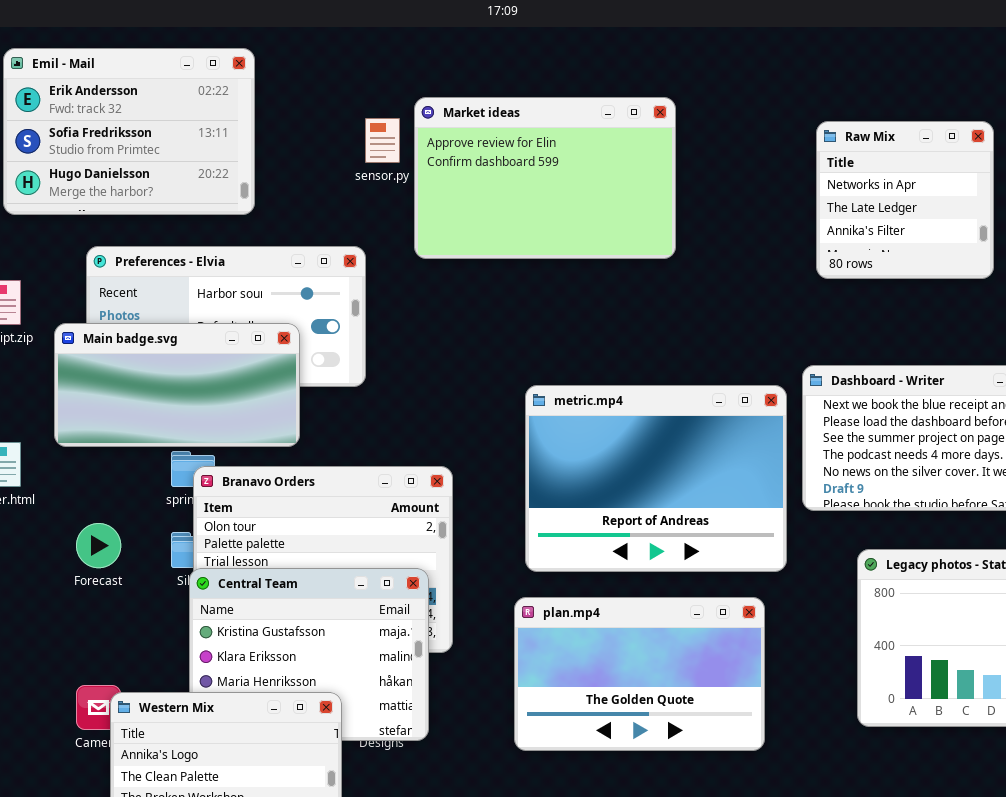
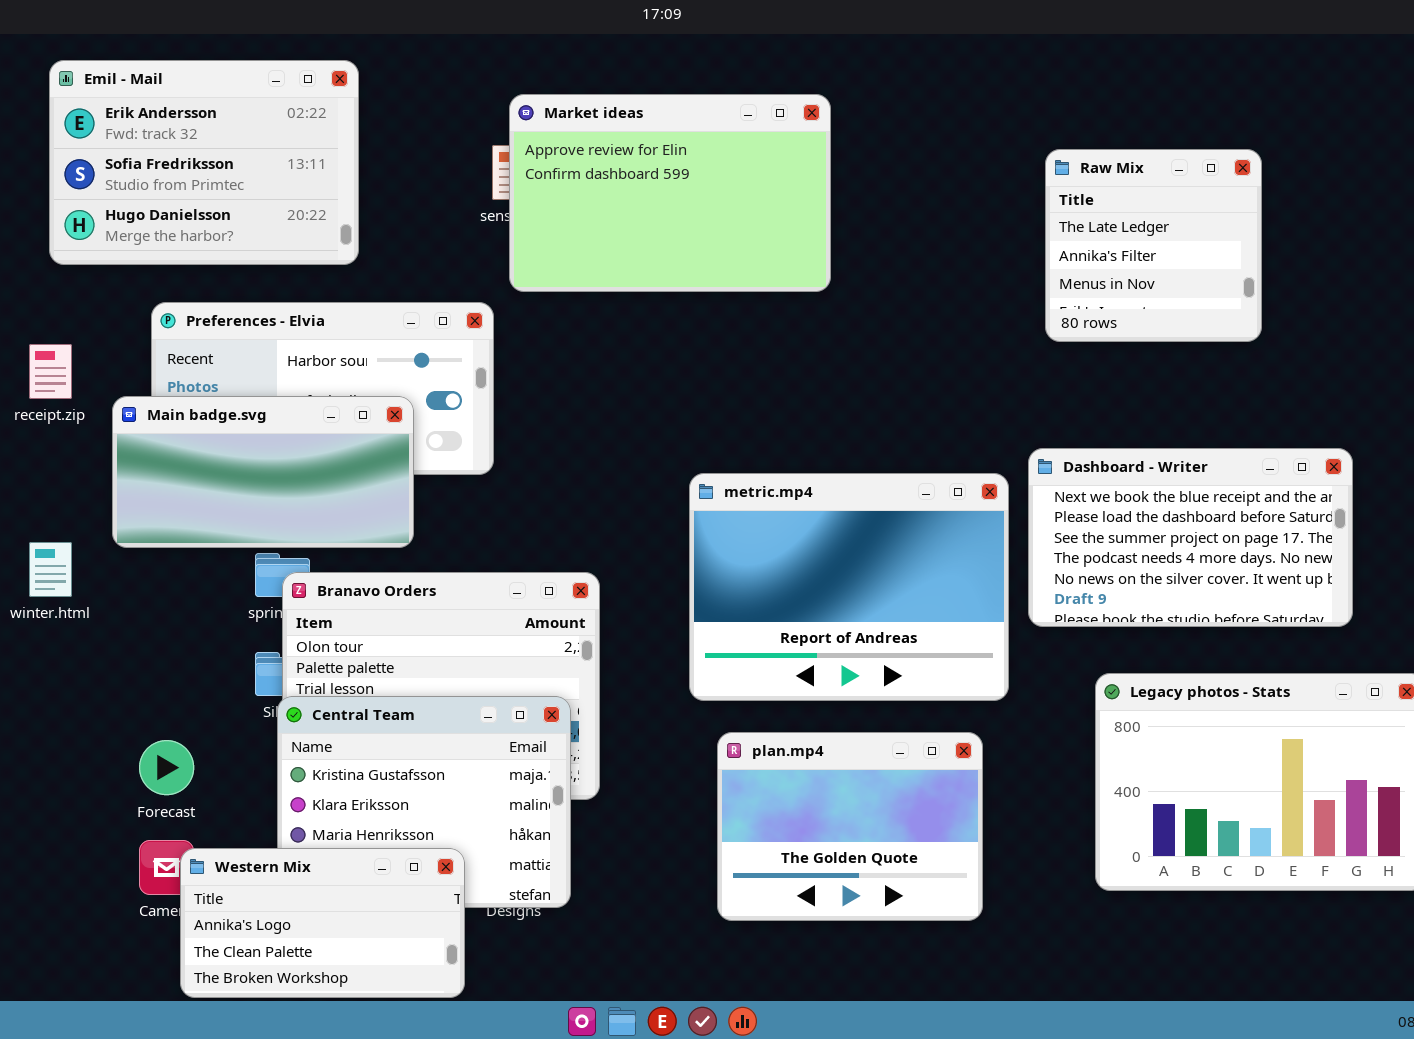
Market ideas: [414,97,676,259] -> [509,94,831,292], moved
Raw Mix: [816,121,994,279] -> [1045,149,1262,342], scrolled down 1 row
Forecast: [76,523,121,568] -> [139,740,194,795], moved
plan.mp4: [514,597,765,751] -> [717,732,983,921], resized

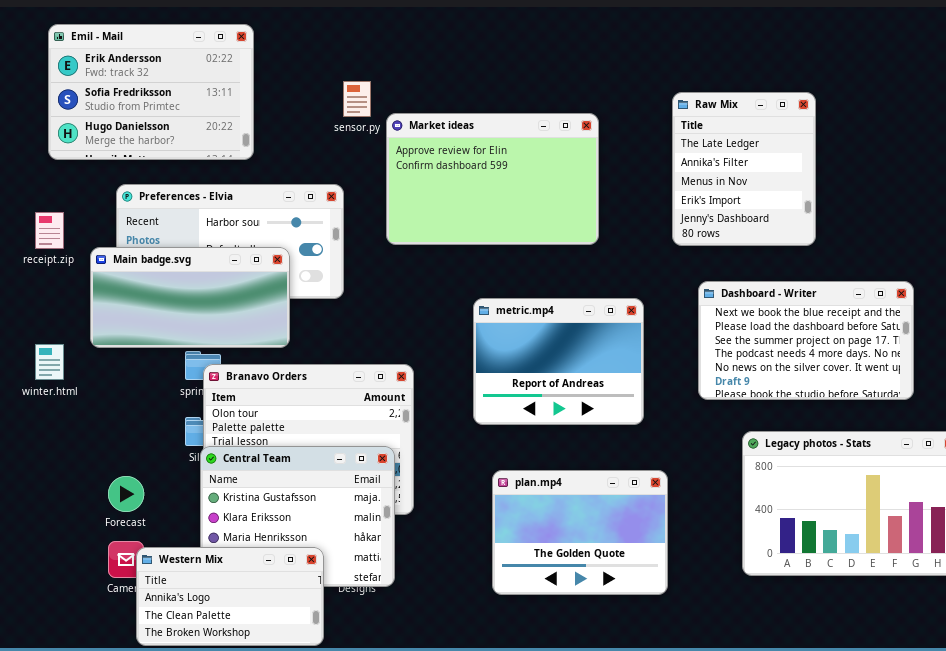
Market ideas: [509,94,831,292] -> [386,113,599,245], moved
Raw Mix: [1045,149,1262,342] -> [672,92,816,246], moved, resized
metric.mp4: [689,473,1009,701] -> [473,298,644,425], resized

